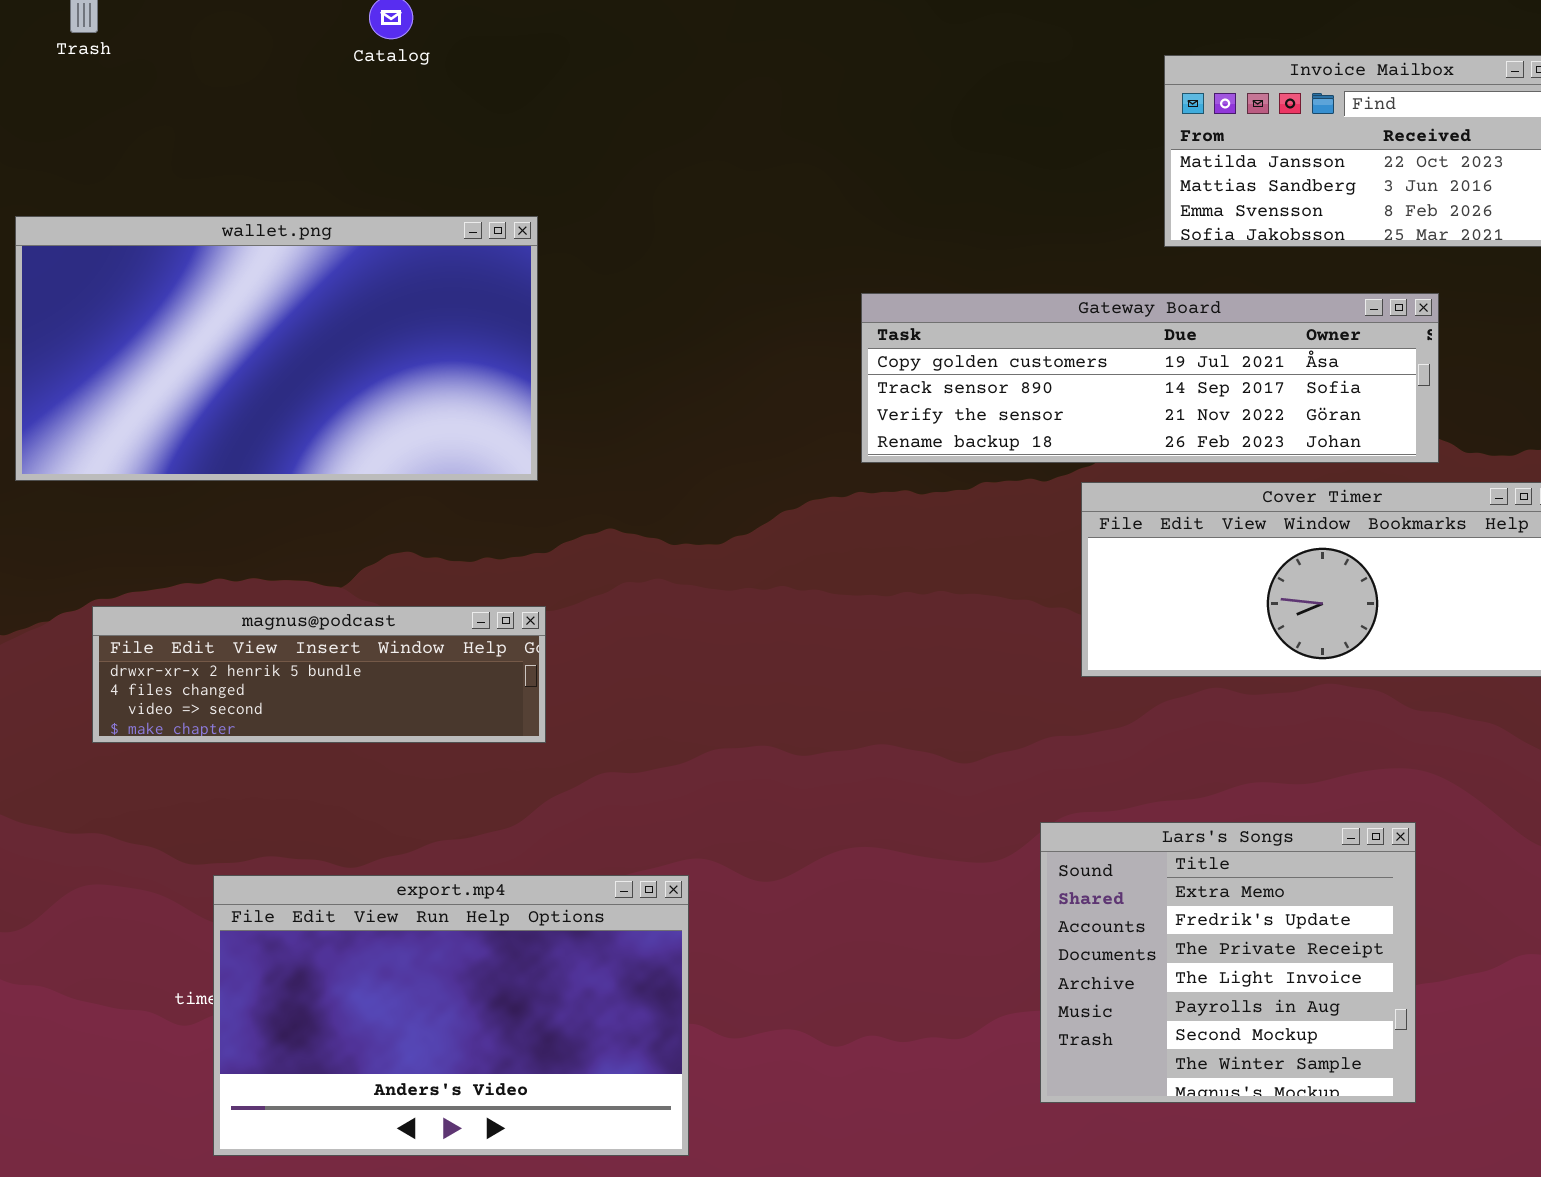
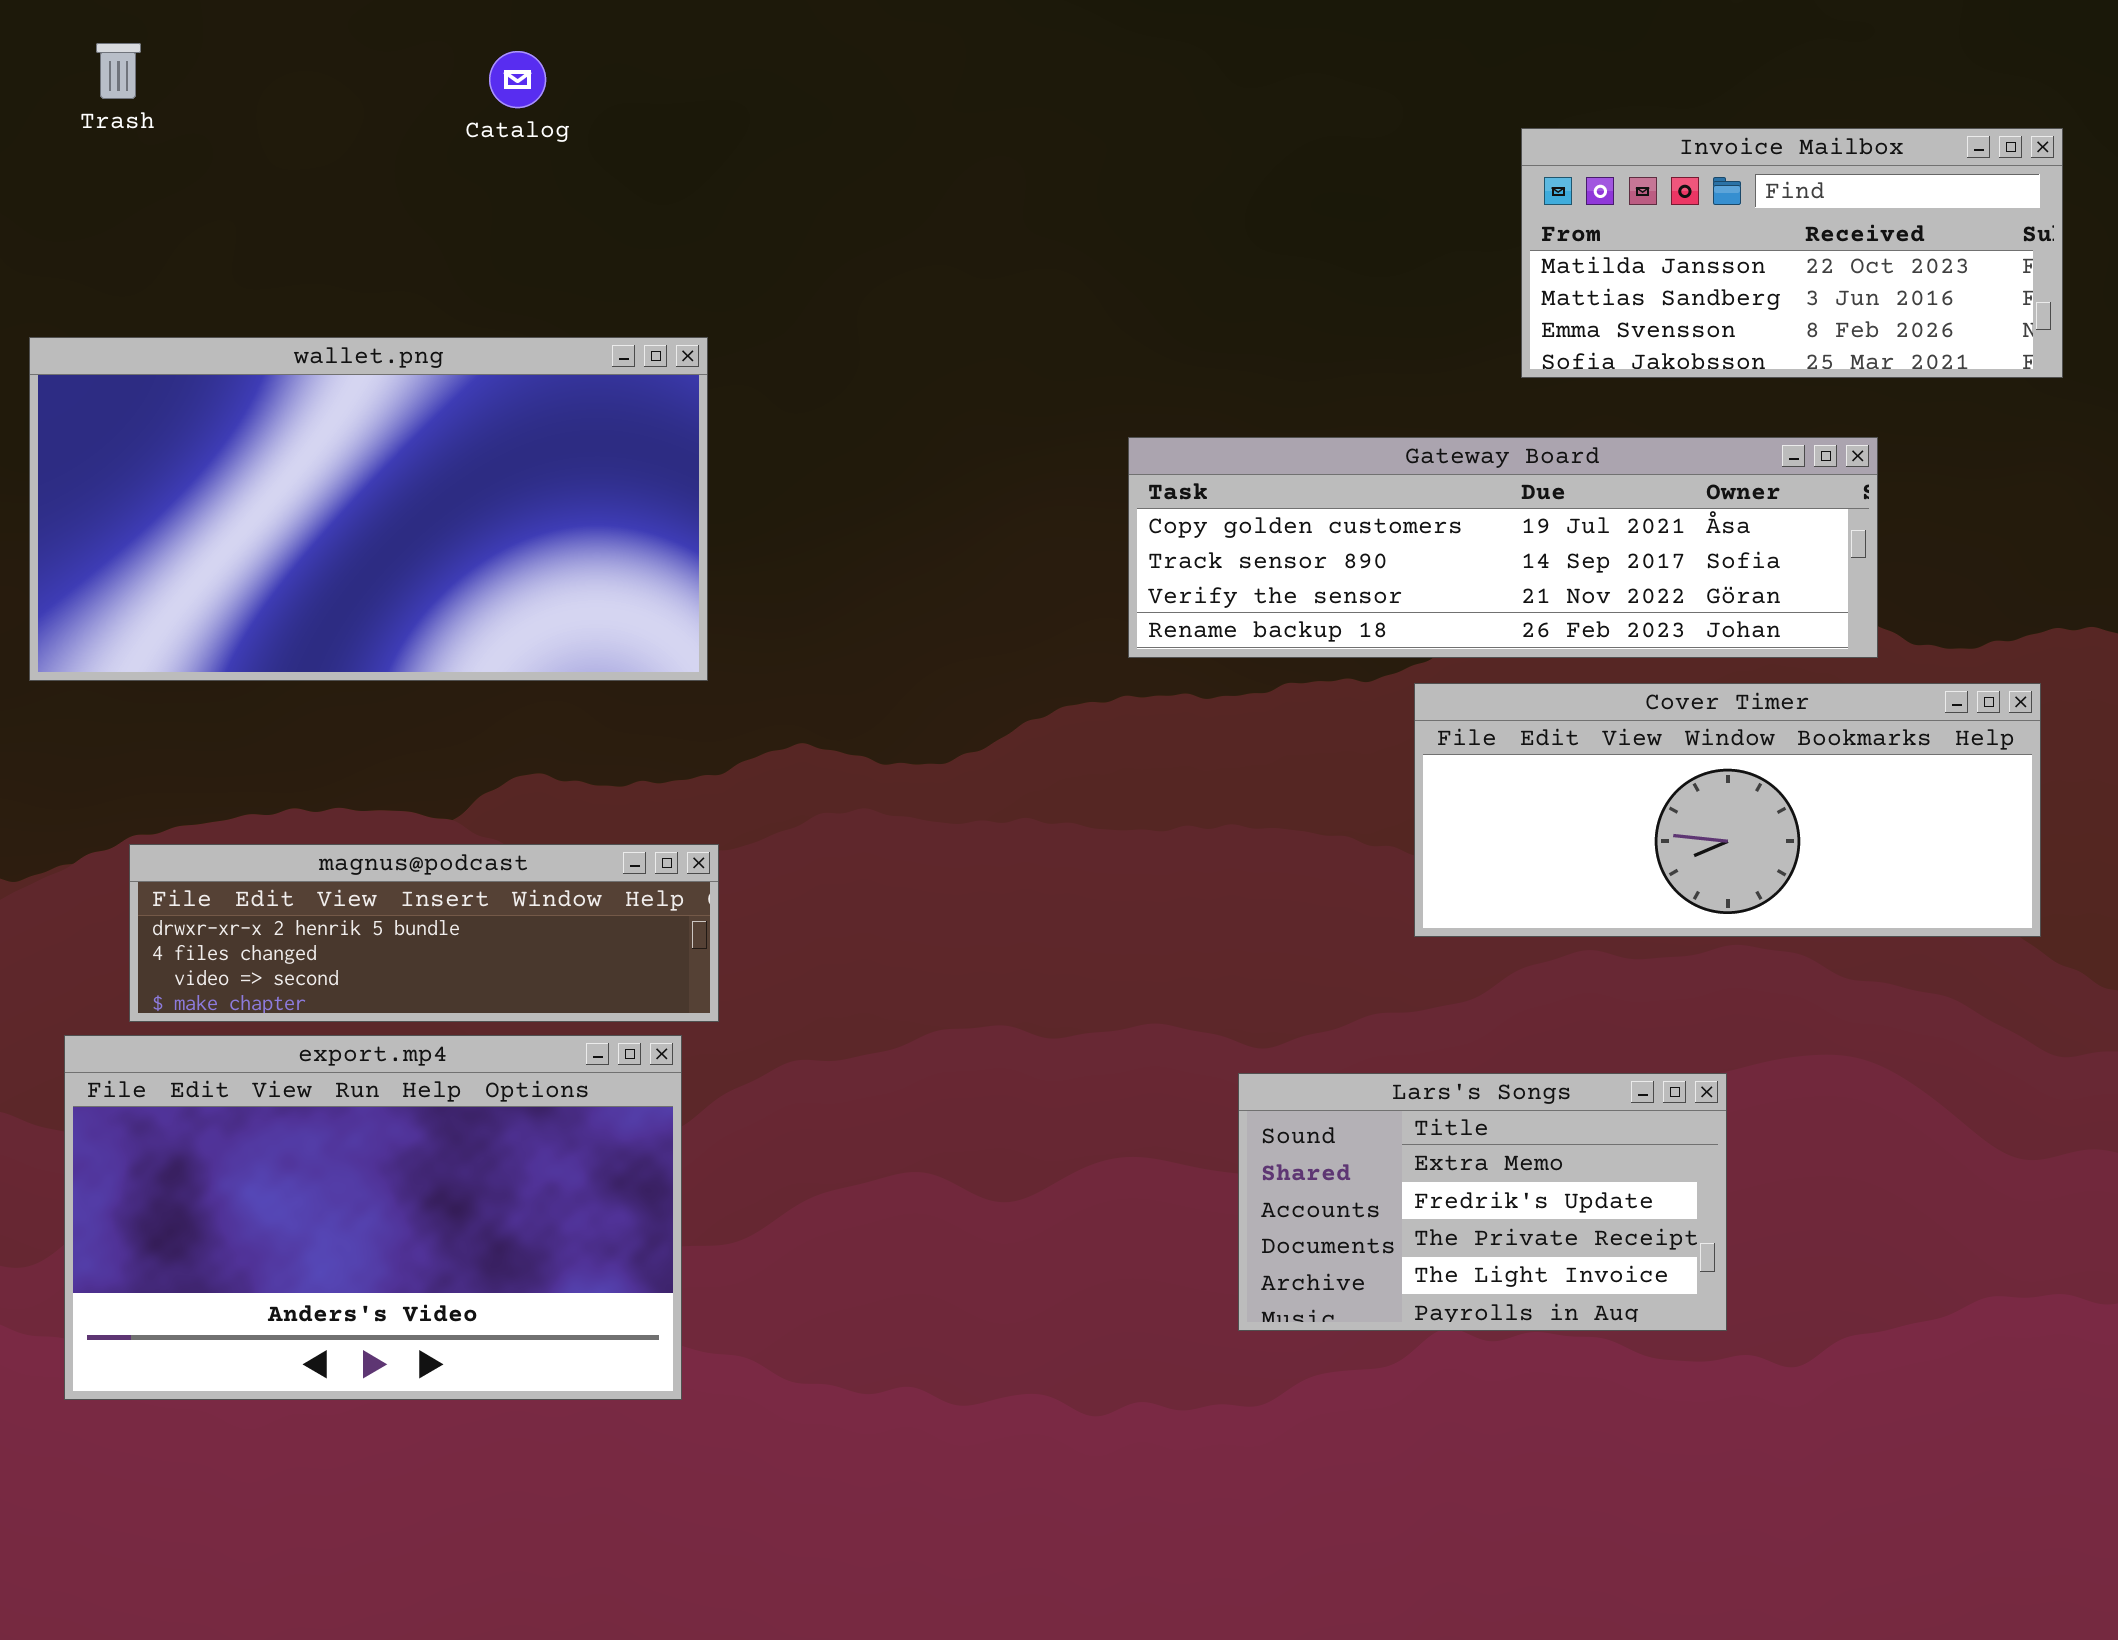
Lars's Songs: [1040,822,1416,1103] -> [1238,1073,1727,1331], moved, resized
export.mp4: [213,875,689,1156] -> [64,1035,682,1400], moved

